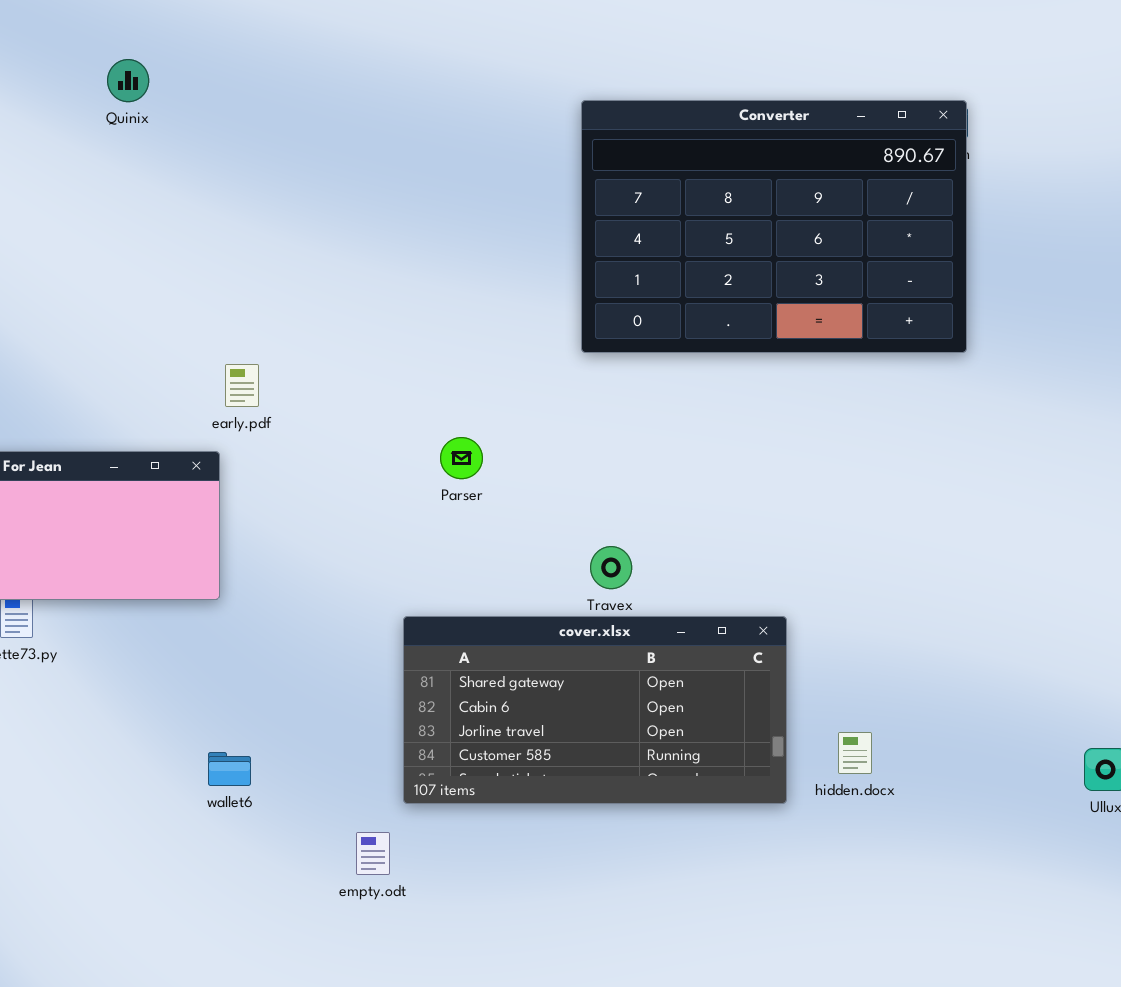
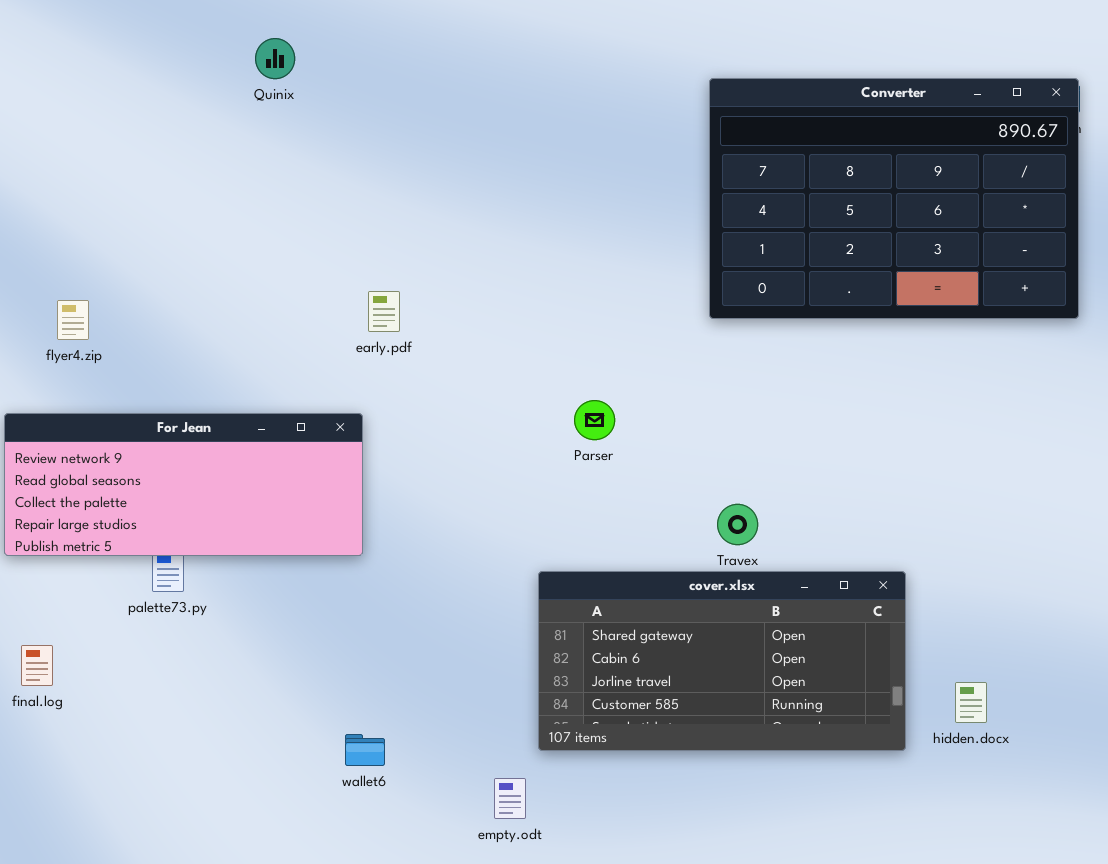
early.pdf: [225,364,259,407] -> [368,291,400,332], moved
wallet6: [208,752,251,786] -> [345,734,385,766], moved

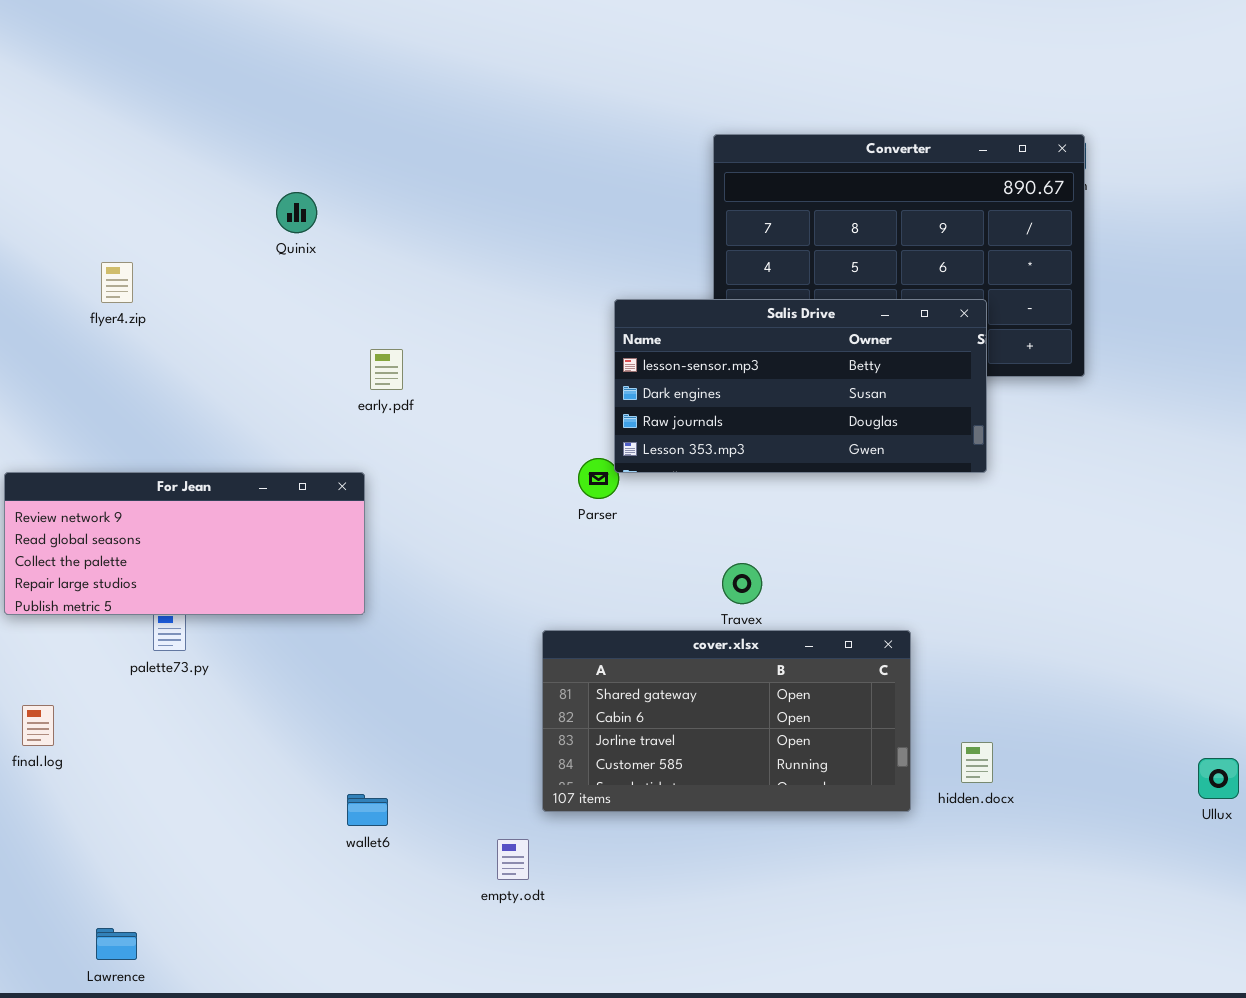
Quinix: [255,38,295,79] -> [276,192,317,233], moved
Salis Drive: none -> [614,299,987,473], opened
flyer4.zip: [57,300,89,340] -> [101,262,133,303], moved

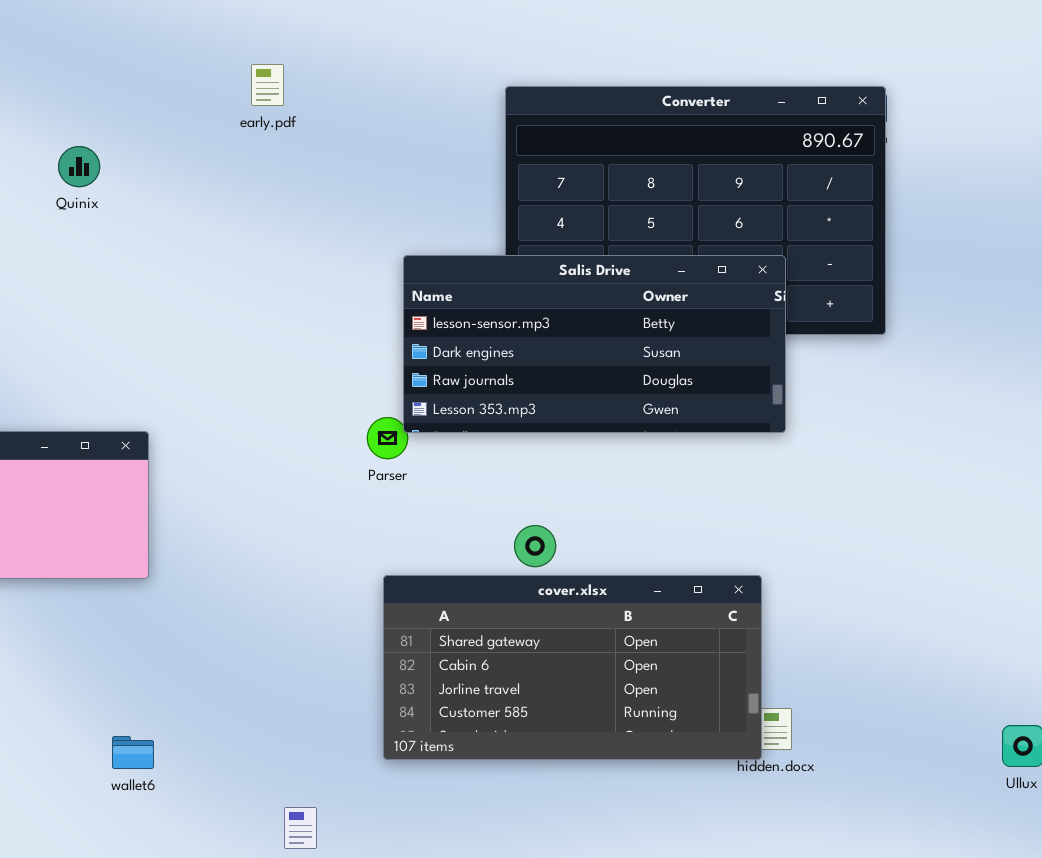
early.pdf: [370,349,403,390] -> [251,64,284,106], moved
cover.xlsx: [542,630,911,812] -> [383,575,762,760], moved
wallet6: [347,794,388,826] -> [112,736,154,769], moved

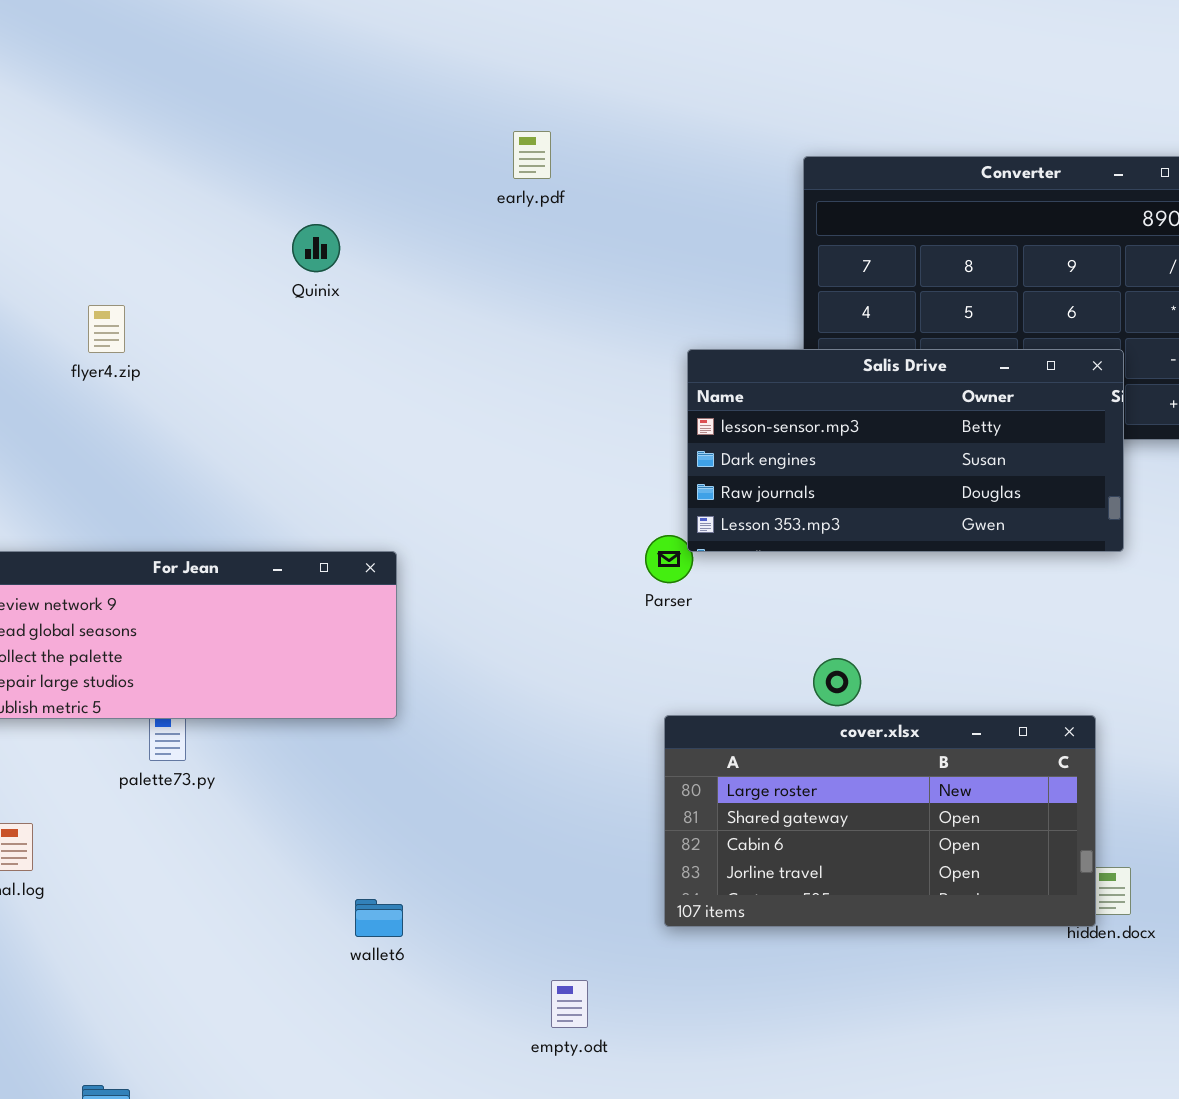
cover.xlsx: [383,575,762,760] -> [664,715,1096,927], scrolled up 1 row

